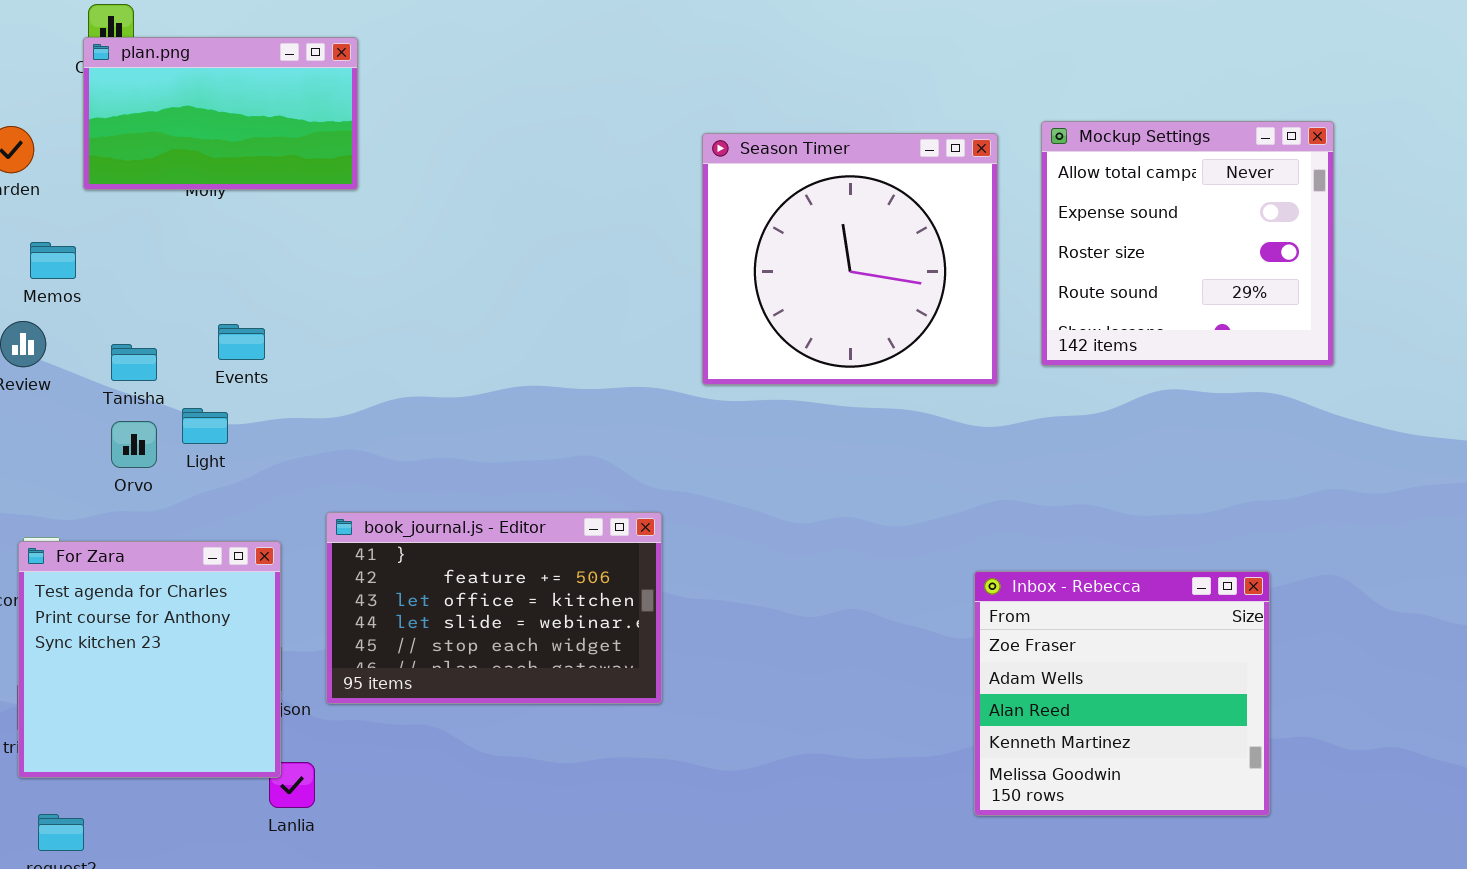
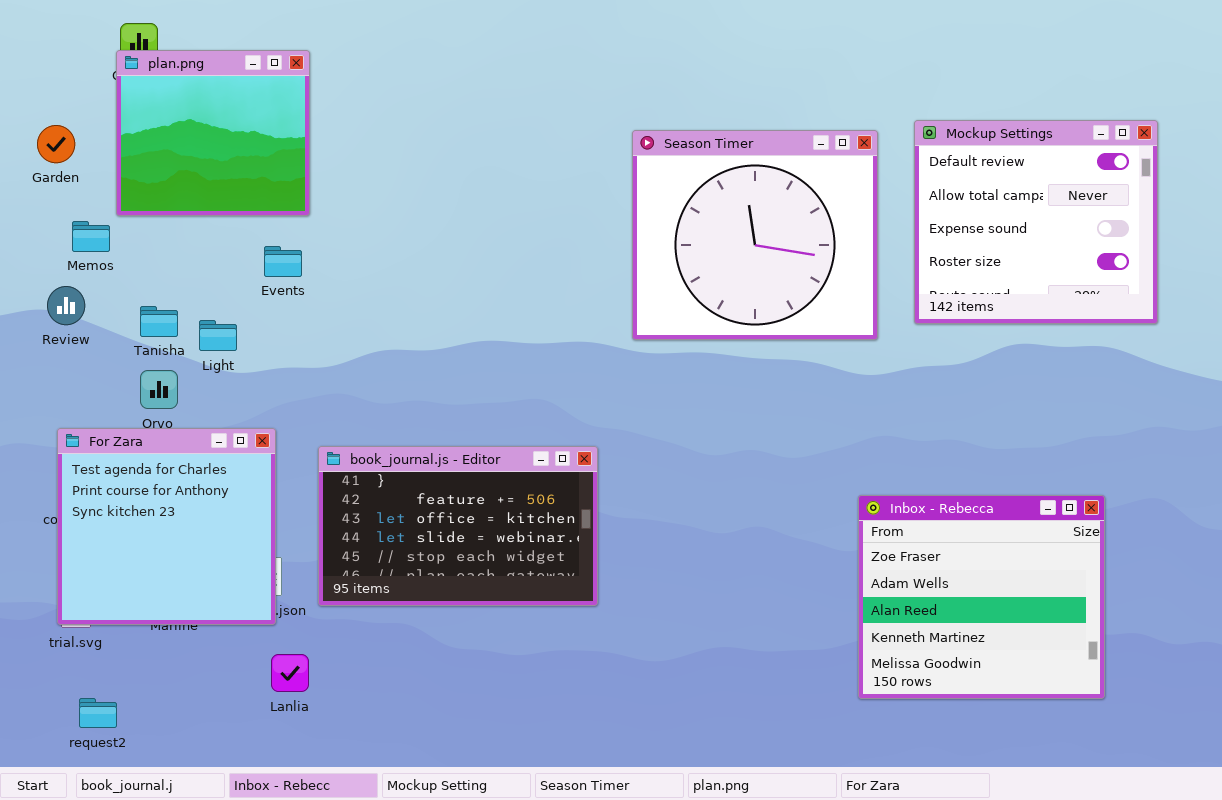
plan.png: [83,37,358,190] -> [116,50,310,216], resized
Mockup Settings: [1041,121,1334,366] -> [914,120,1158,324], scrolled up 1 row
Events: [218,324,265,360] -> [264,246,302,277], moved
Light: [182,408,228,444] -> [199,320,237,351], moved
For Zara: [18,541,281,778] -> [57,428,276,625], moved

